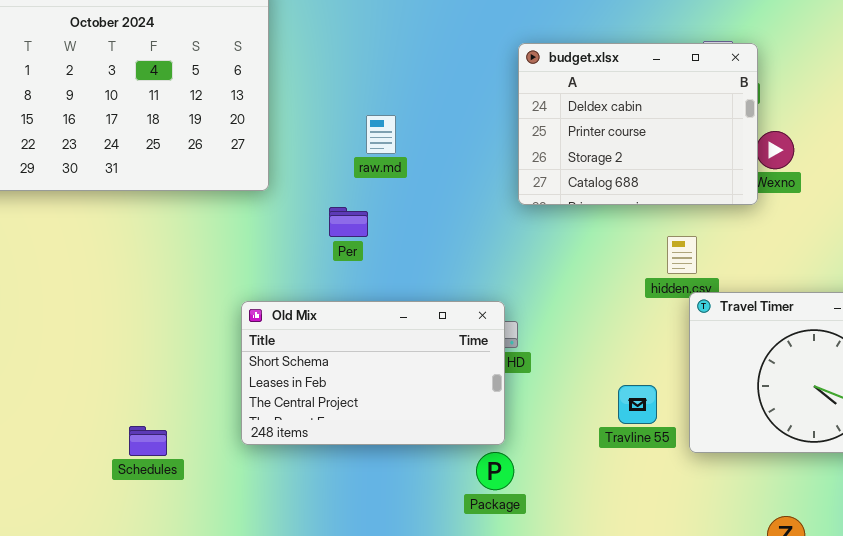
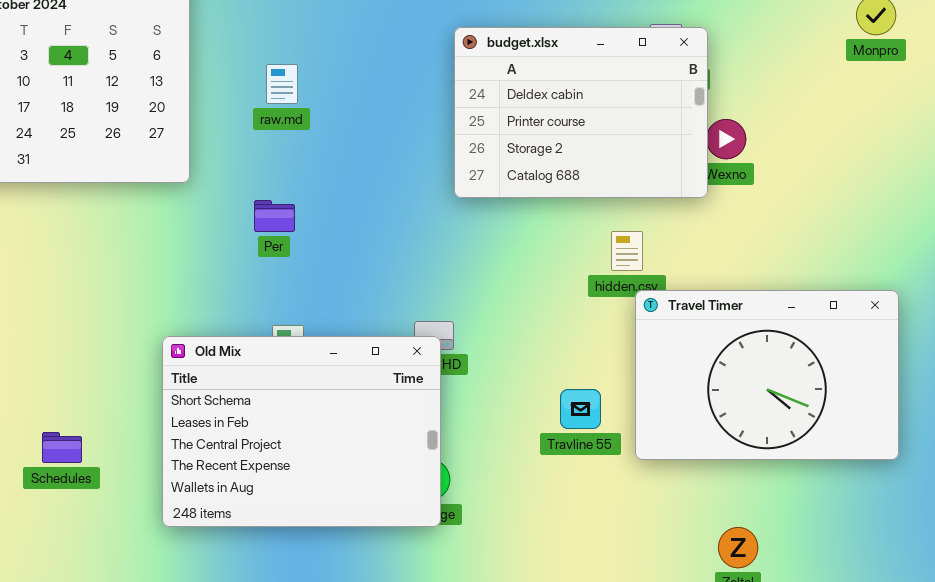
raw.md: [366,115,396,154] -> [266,64,298,104], moved
Old Mix: [241,301,505,445] -> [162,336,441,527], moved, resized

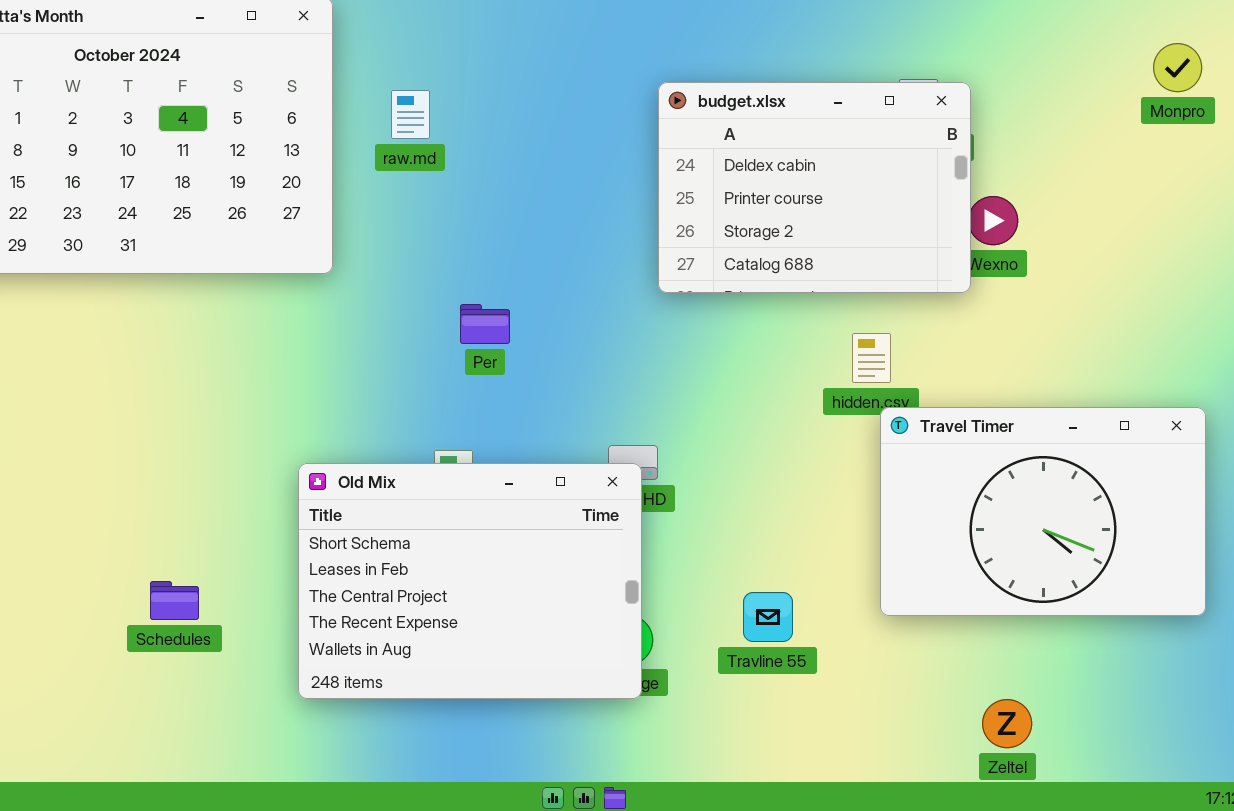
raw.md: [266,64,298,104] -> [391,90,430,139], moved
Per: [254,200,295,232] -> [460,304,510,344], moved
Travline 55: [560,389,601,429] -> [743,592,793,642], moved

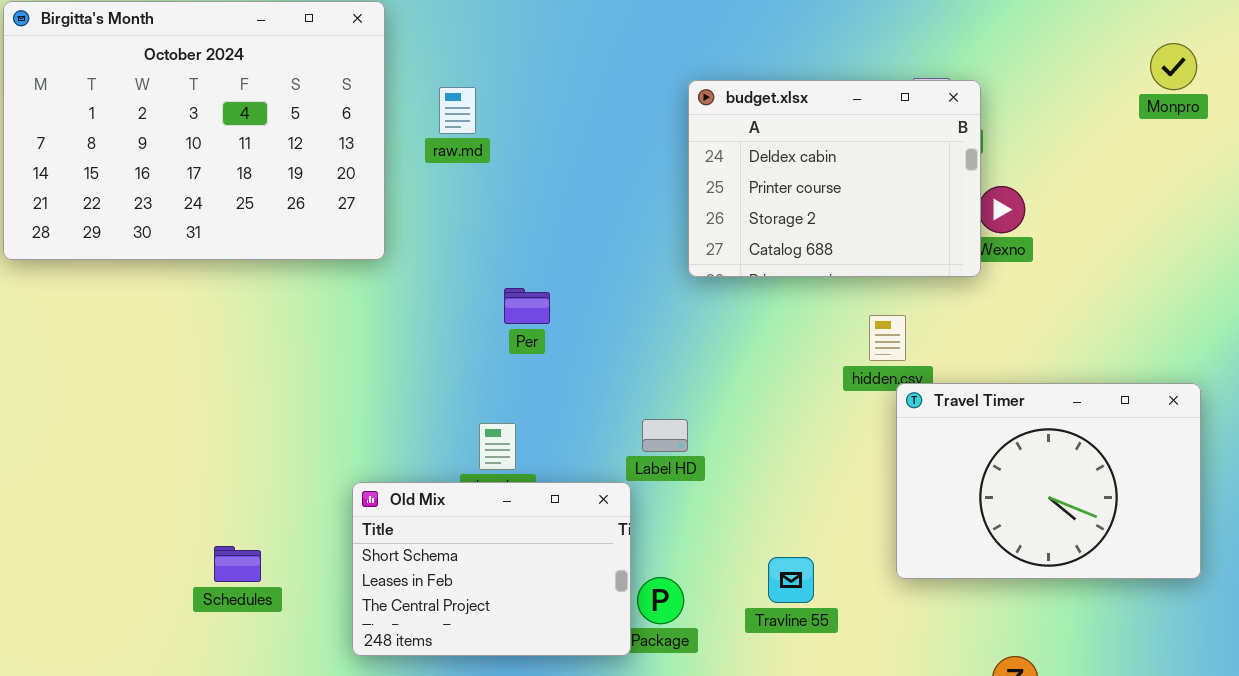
Old Mix: [298,463,642,699] -> [352,482,631,656], resized

